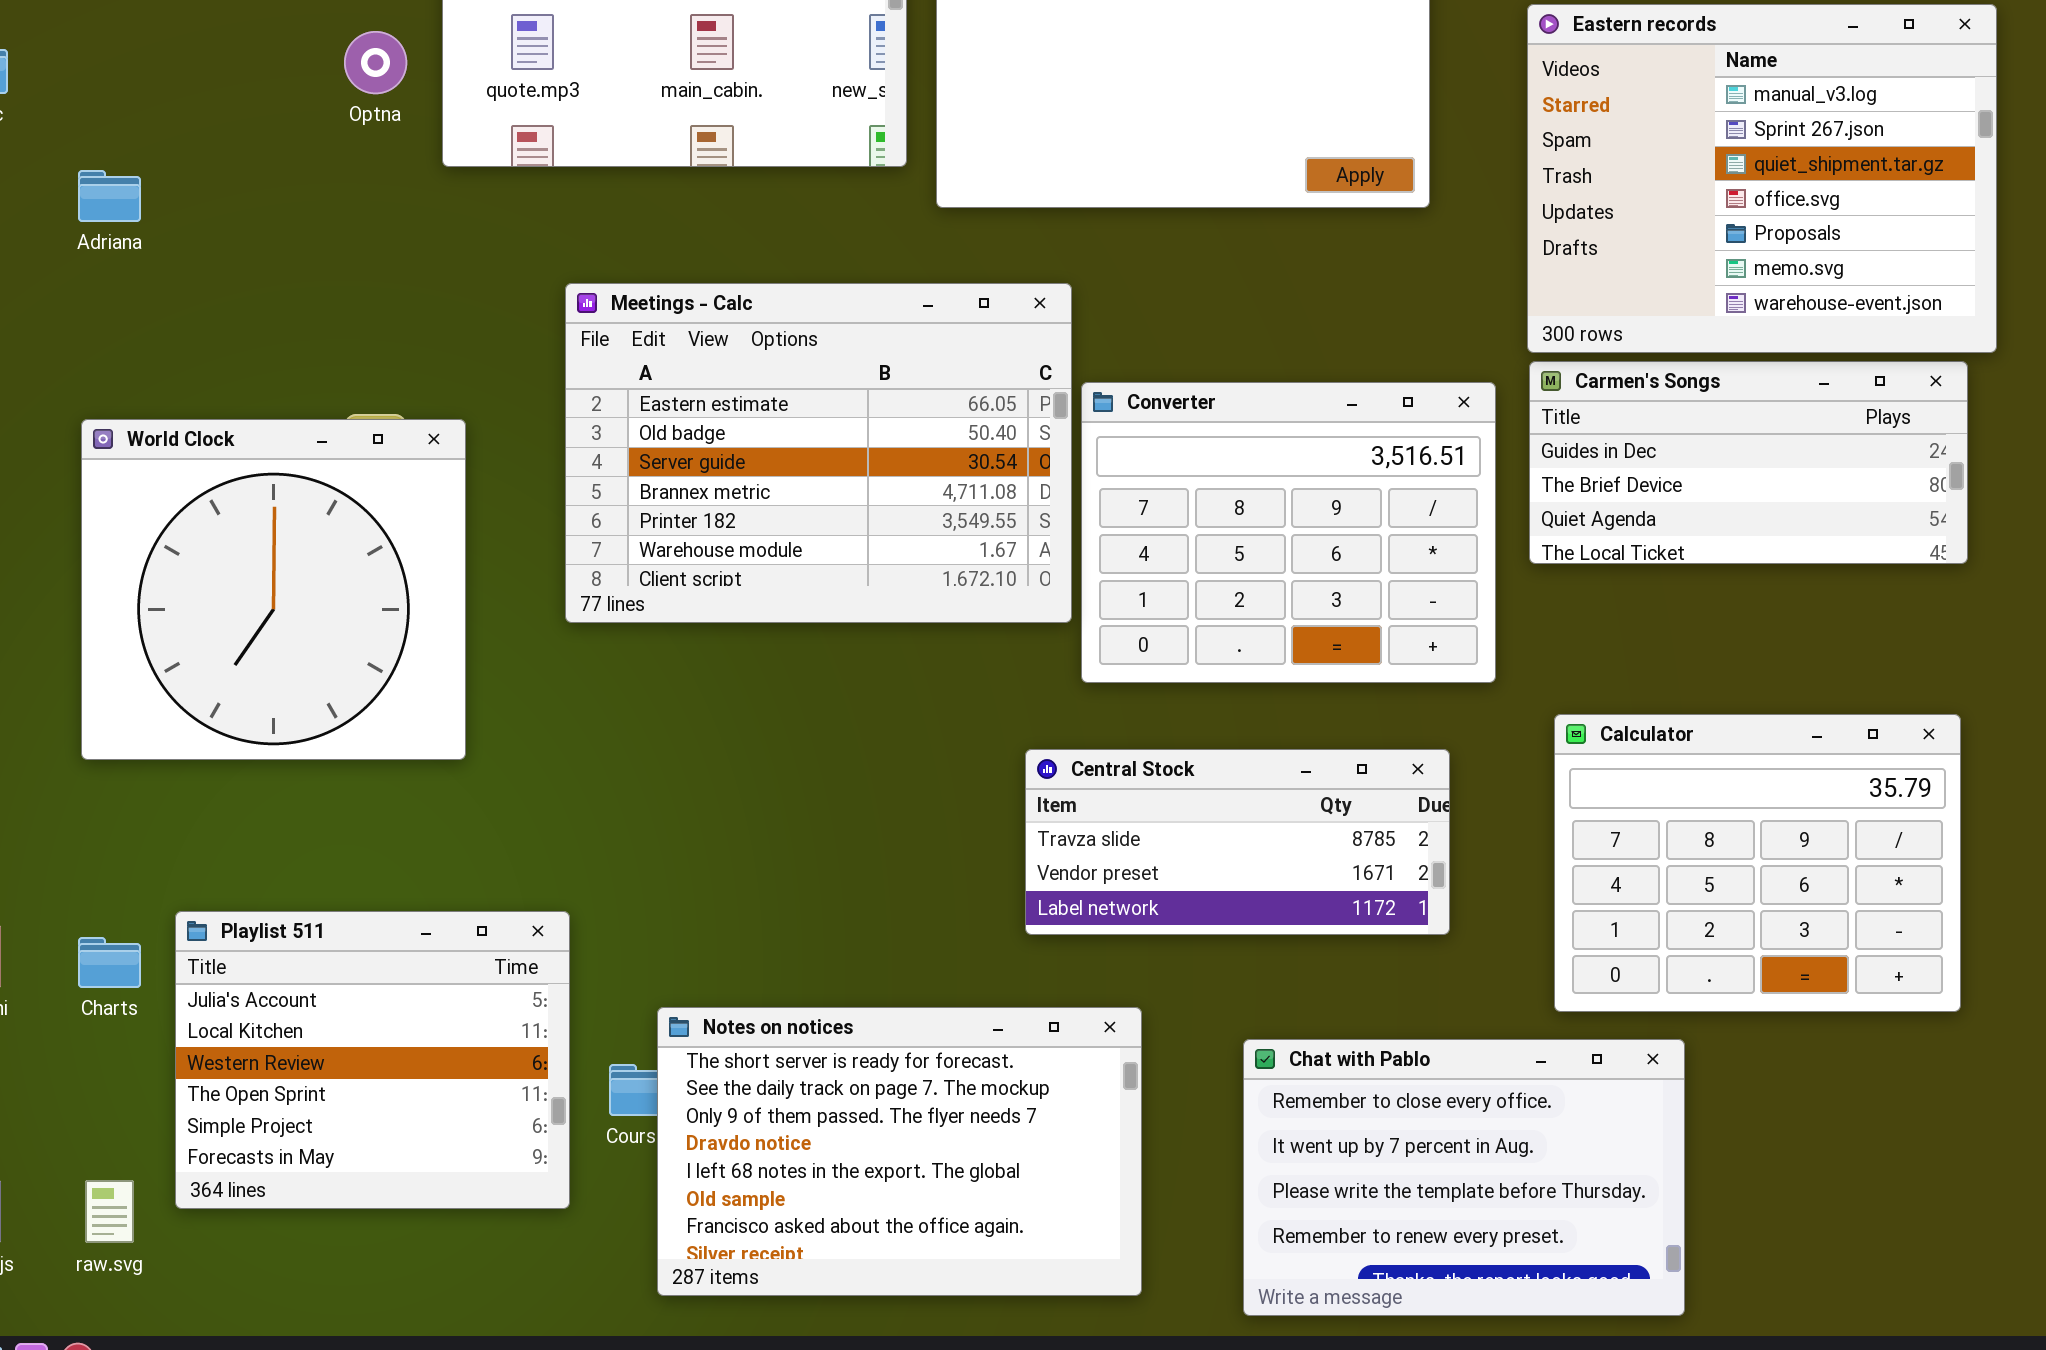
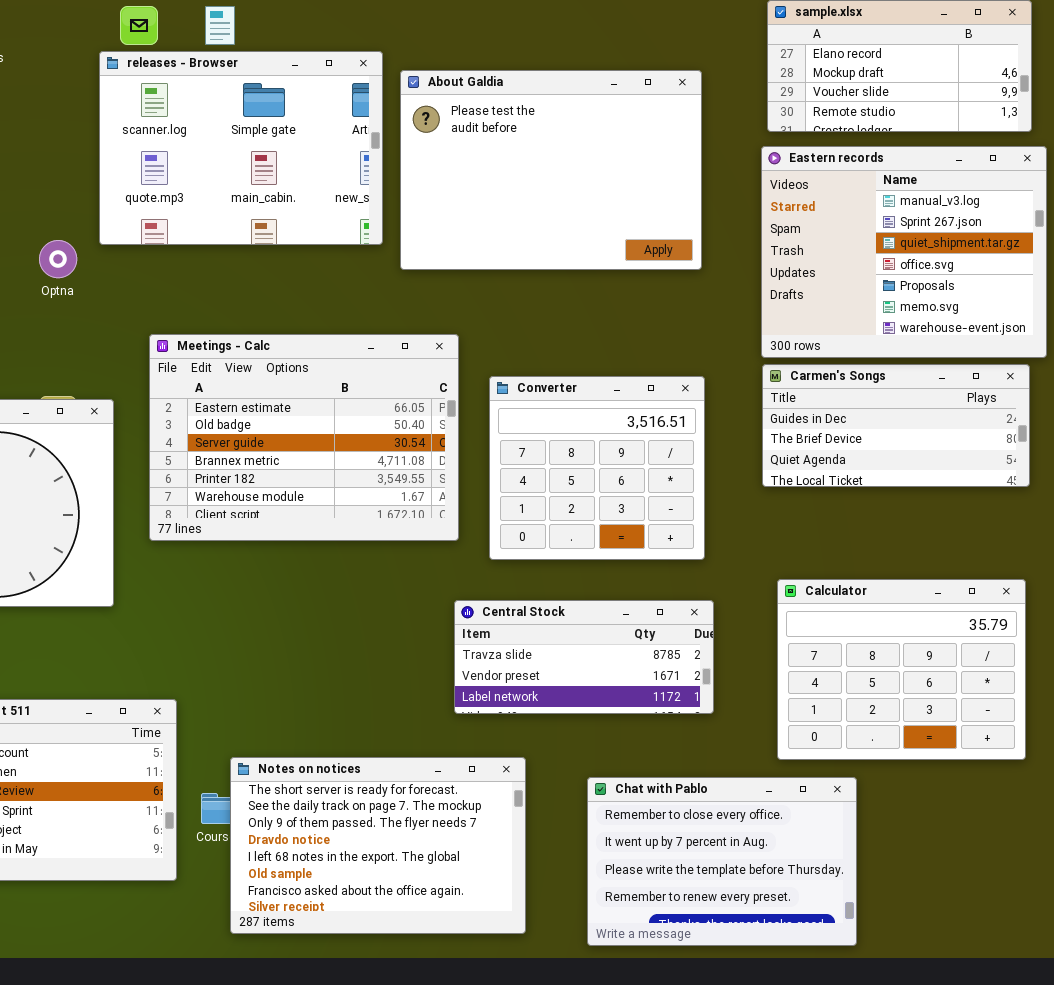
Optna: [344,31,407,94] -> [39,240,77,278], moved
Meetings - Calc: [565,283,1072,623] -> [149,334,459,541], moved
Converter: [1081,382,1496,683] -> [489,376,705,560], resized

